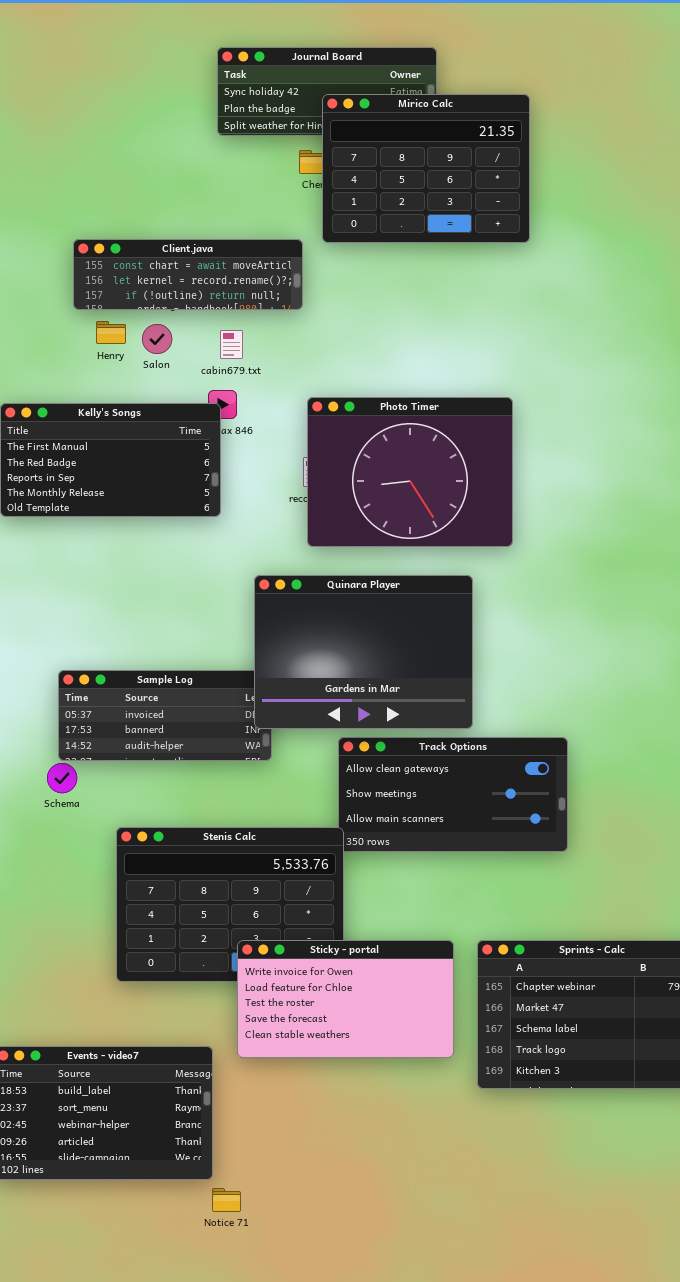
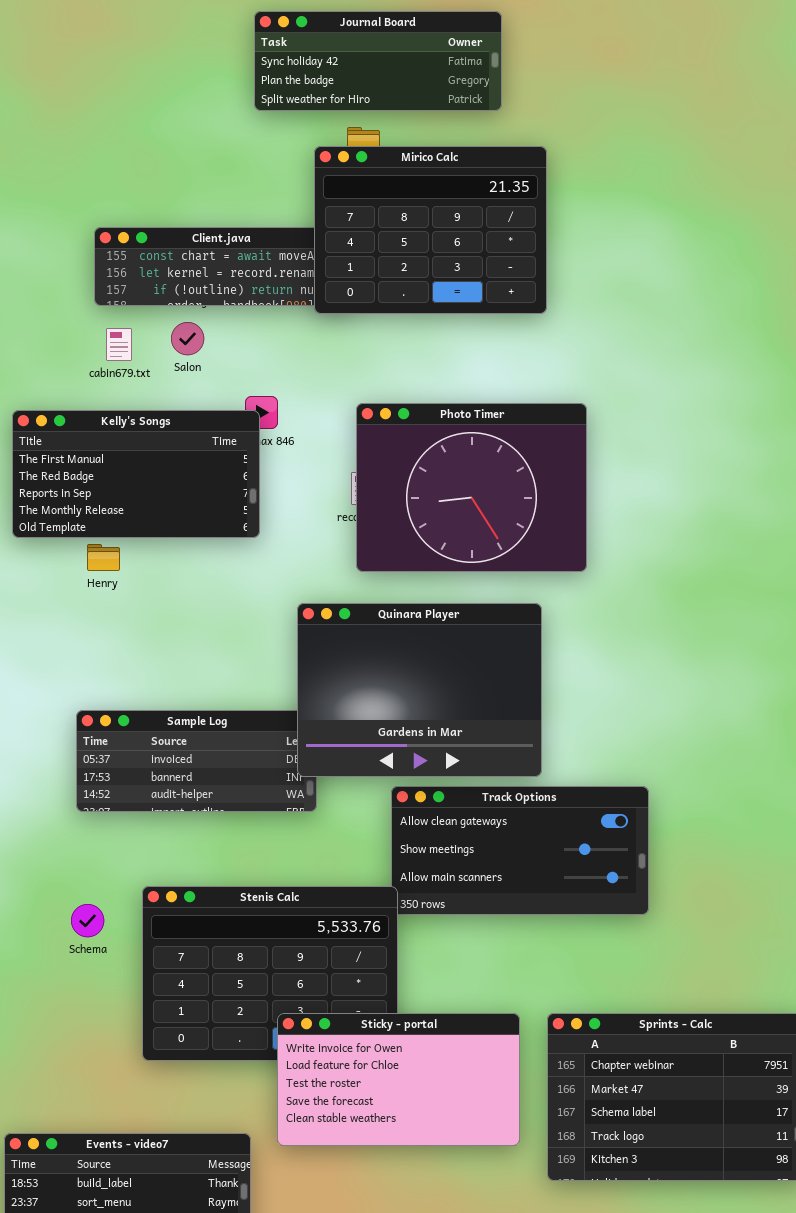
Mirico Calc: [322,94,530,243] -> [314,146,547,314], moved
Henry: [96,321,126,344] -> [87,544,120,571], moved
cabin679.txt: [220,330,243,359] -> [106,328,132,361], moved
Schema: [47,763,77,793] -> [71,904,104,937], moved

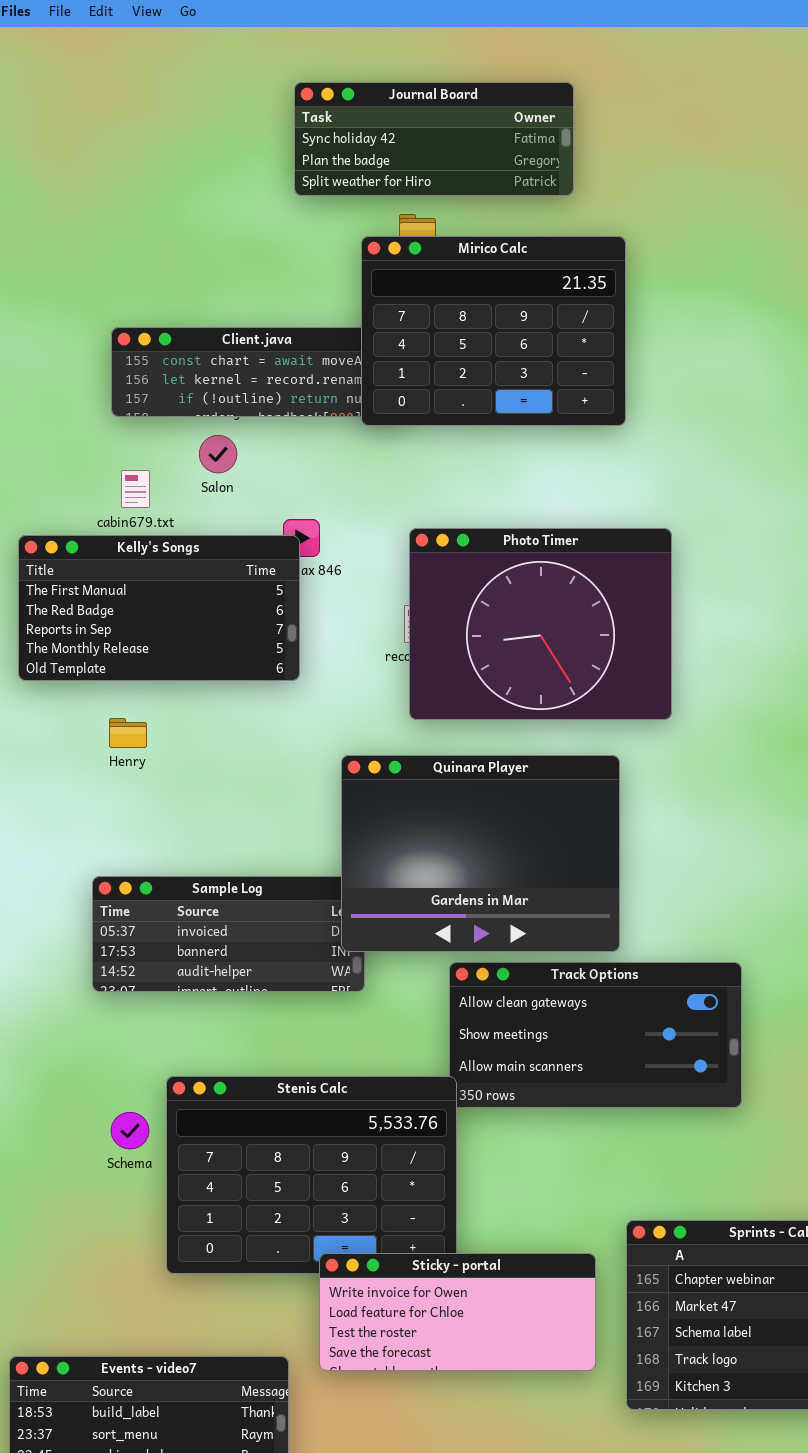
cabin679.txt: [106,328,132,361] -> [121,470,150,508], moved
Henry: [87,544,120,571] -> [109,718,147,748], moved
Schema: [71,904,104,937] -> [111,1112,149,1149], moved
Sticky - portal: [277,1013,520,1146] -> [319,1253,596,1371], resized

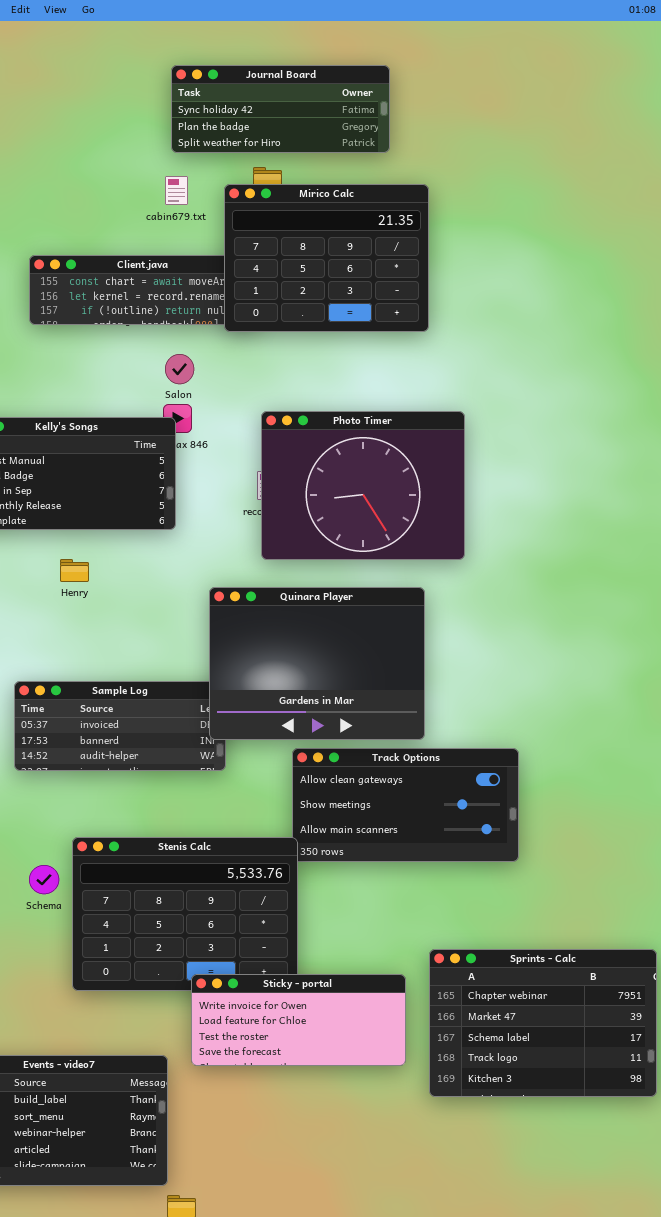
Salon: [199,435,237,473] -> [165,354,194,384], moved
cabin679.txt: [121,470,150,508] -> [165,176,188,205], moved
Henry: [109,718,147,748] -> [60,559,89,582], moved

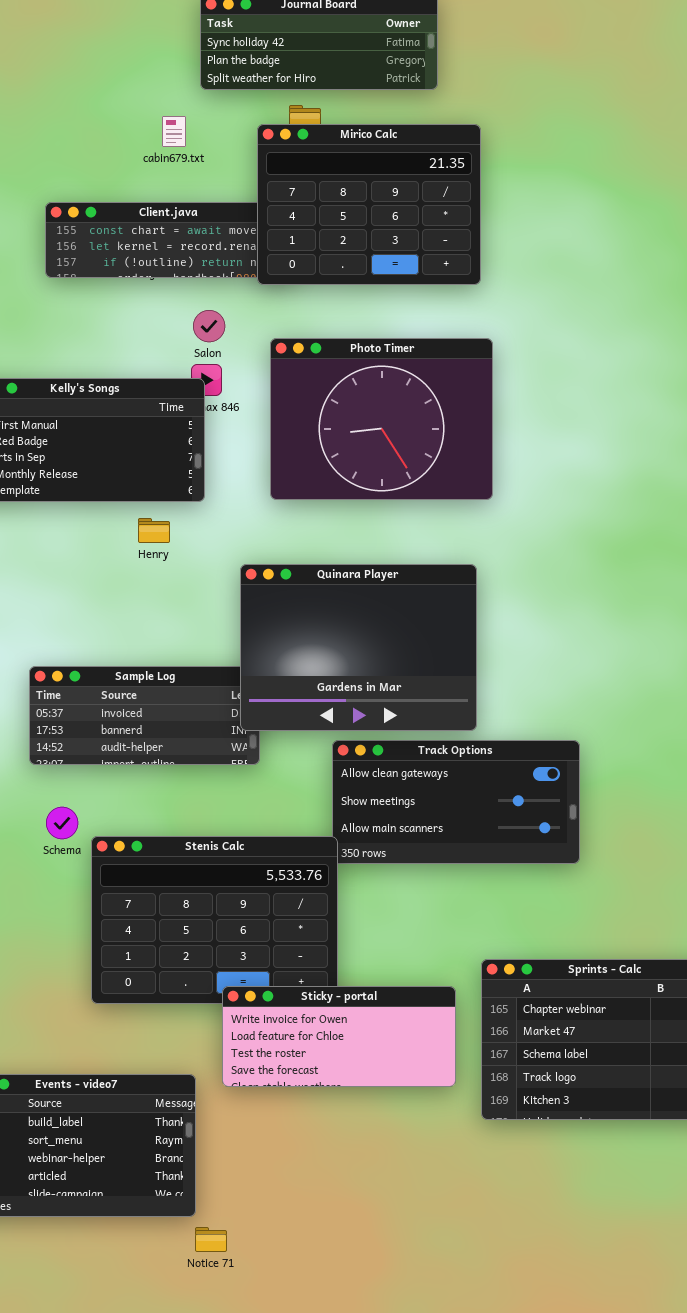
cabin679.txt: [165,176,188,205] -> [162,116,186,147], moved
Photo Timer: [261,411,465,560] -> [270,338,493,500], moved
Henry: [60,559,89,582] -> [138,518,170,543], moved
Schema: [29,865,59,894] -> [46,807,78,839], moved

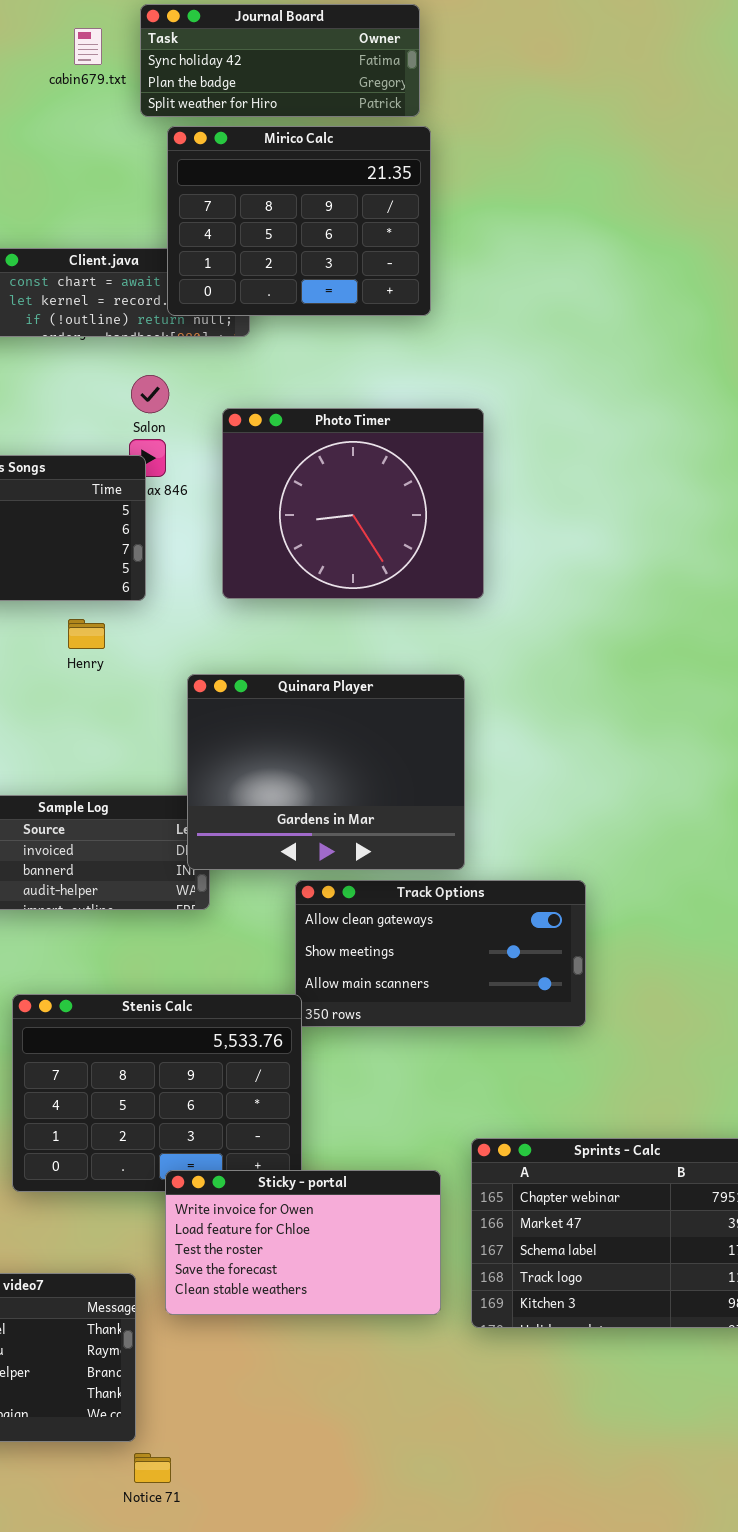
cabin679.txt: [162,116,186,147] -> [74,28,102,65], moved
Mirico Calc: [257,124,481,285] -> [167,126,431,316], moved
Sticky - portal: [222,986,456,1087] -> [165,1170,441,1315], resized

